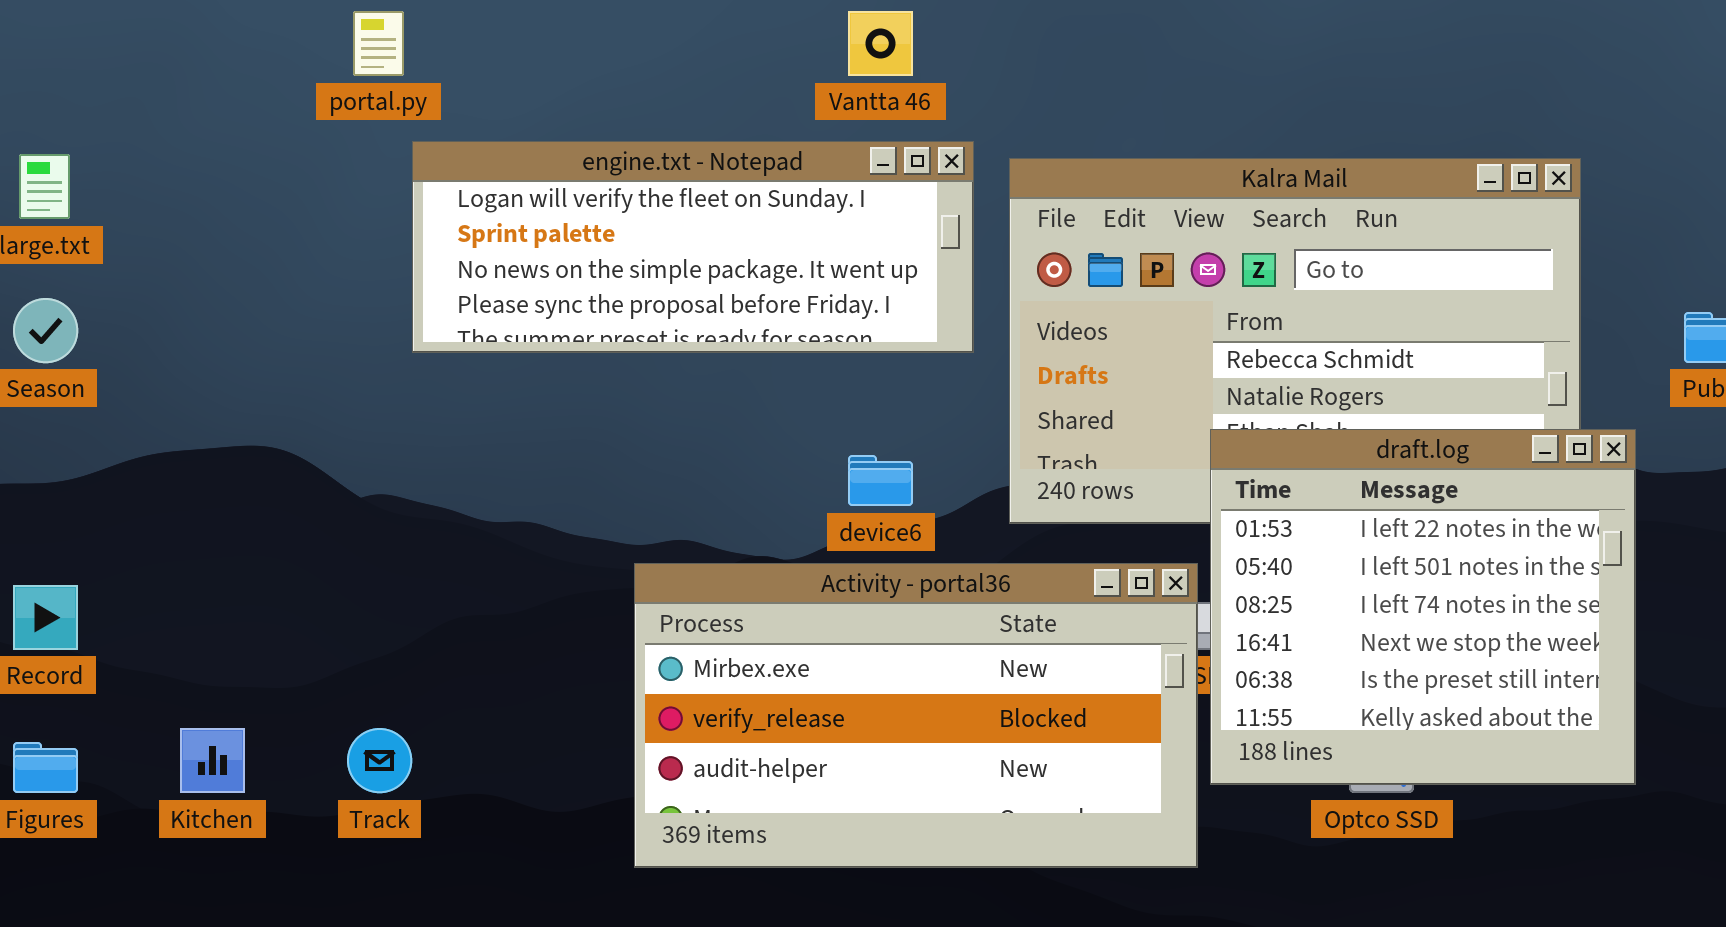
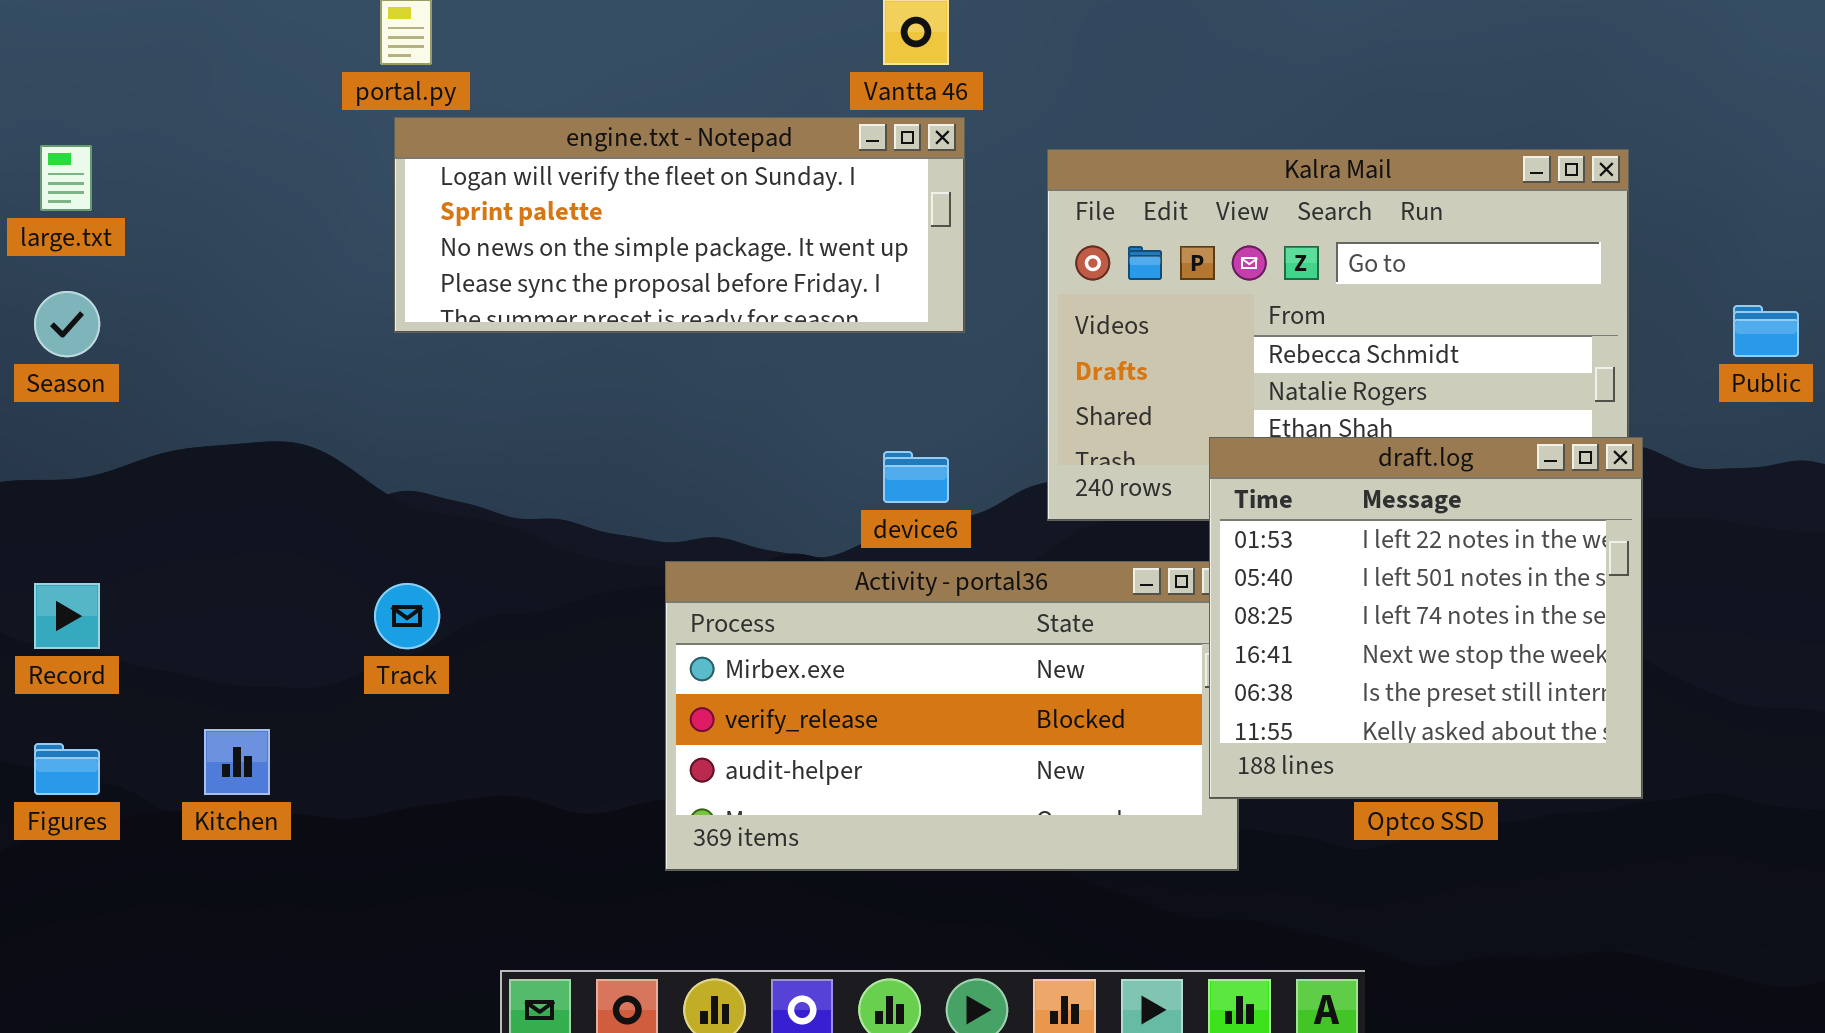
engine.txt - Notepad: [412,141,974,353] -> [394,117,965,333], moved
draft.log: [1210,429,1636,785] -> [1209,437,1643,799], moved
Track: [347,728,412,793] -> [374,583,440,649], moved

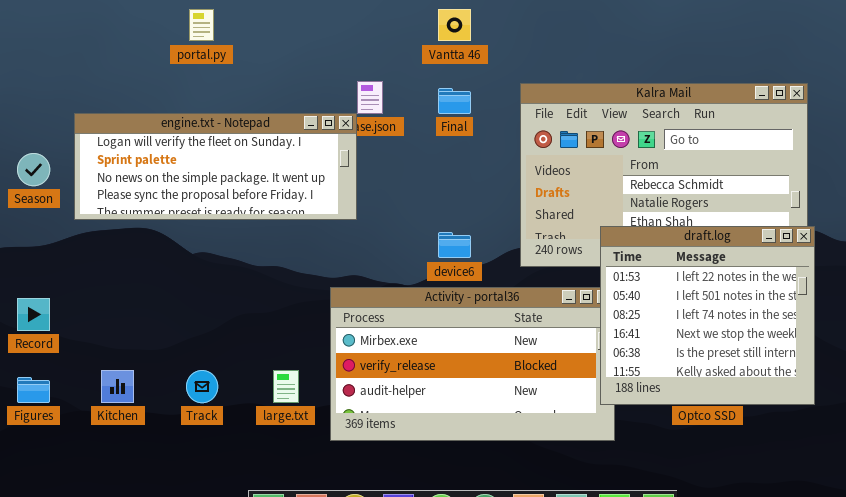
engine.txt - Notepad: [394,117,965,333] -> [74,113,357,220], moved
large.txt: [40,145,92,211] -> [273,370,299,403], moved
Track: [374,583,440,649] -> [186,370,218,403], moved

